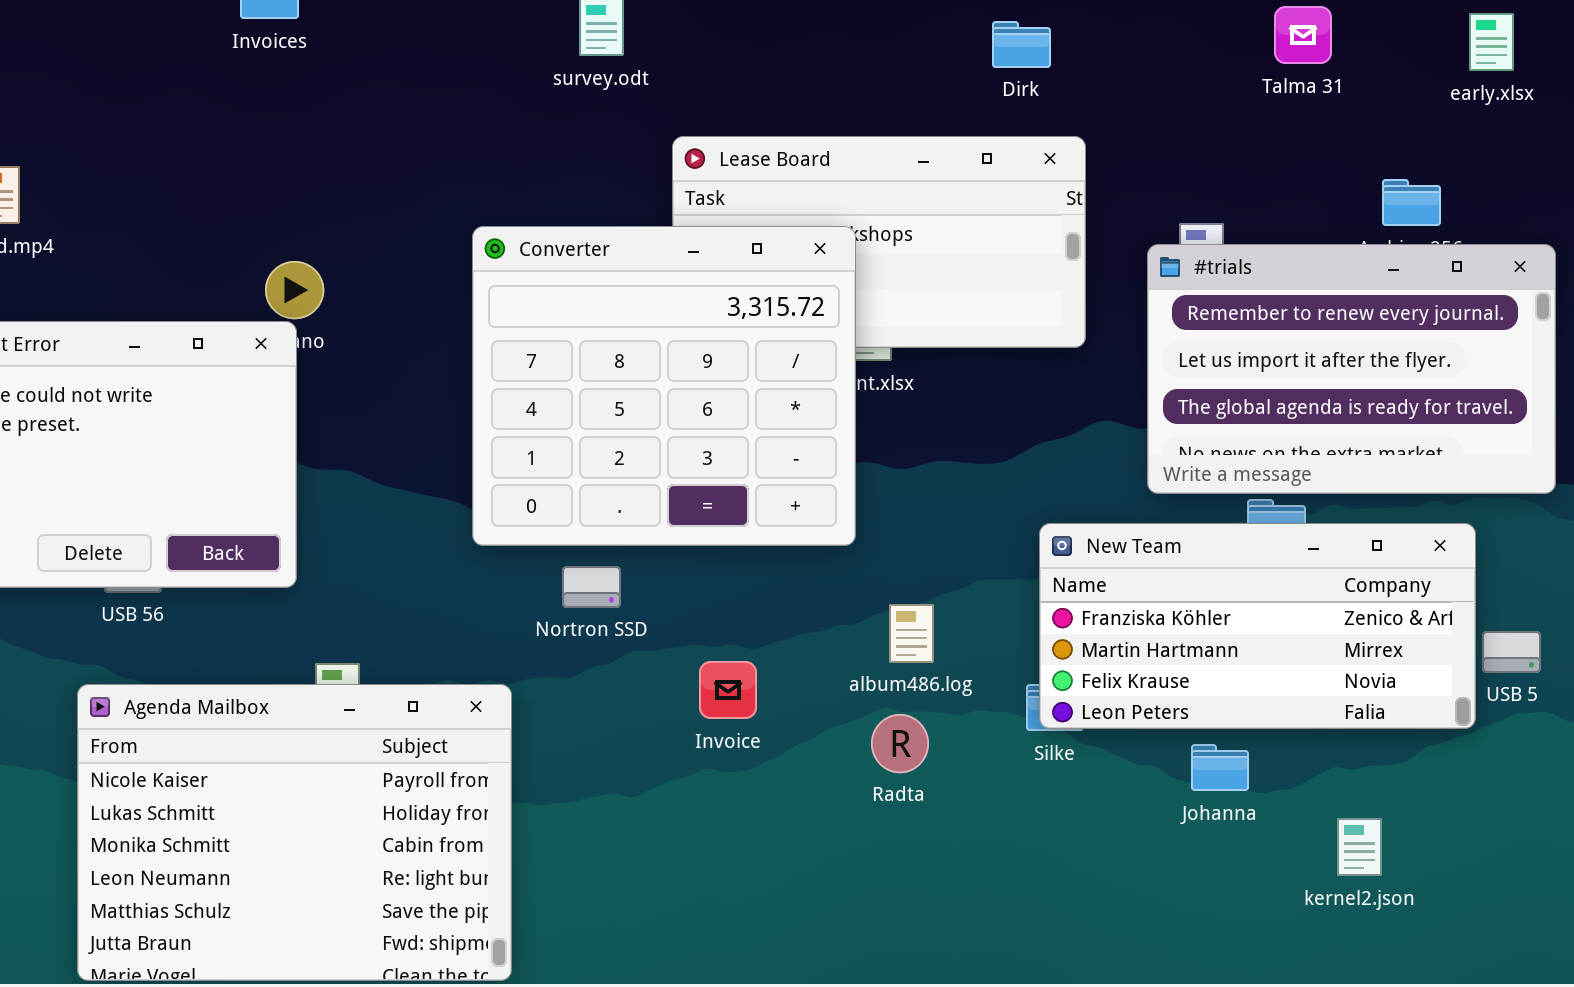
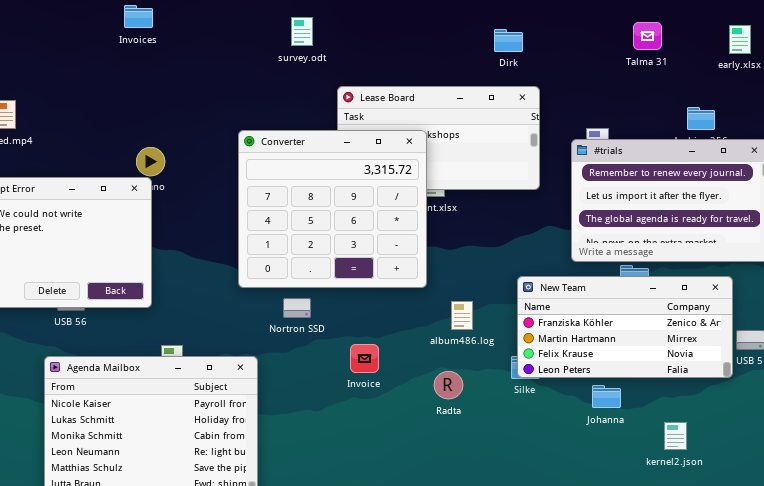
album486.log: [889,604,934,663] -> [451,301,473,330], moved

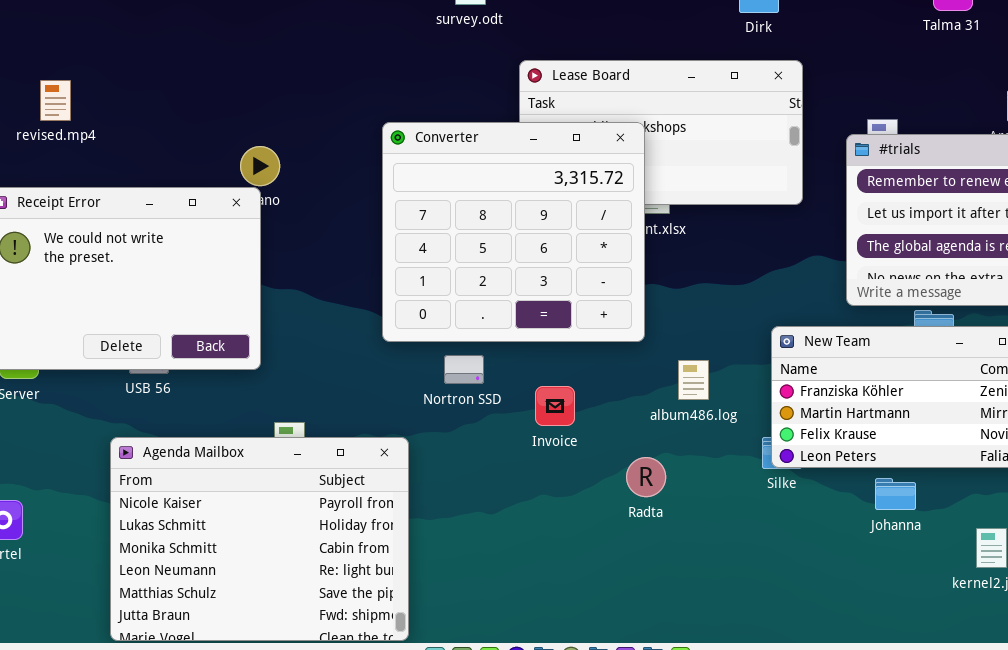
Invoice: [350,344,379,373] -> [535,386,575,426], moved
Radta: [434,371,463,399] -> [626,457,666,497], moved

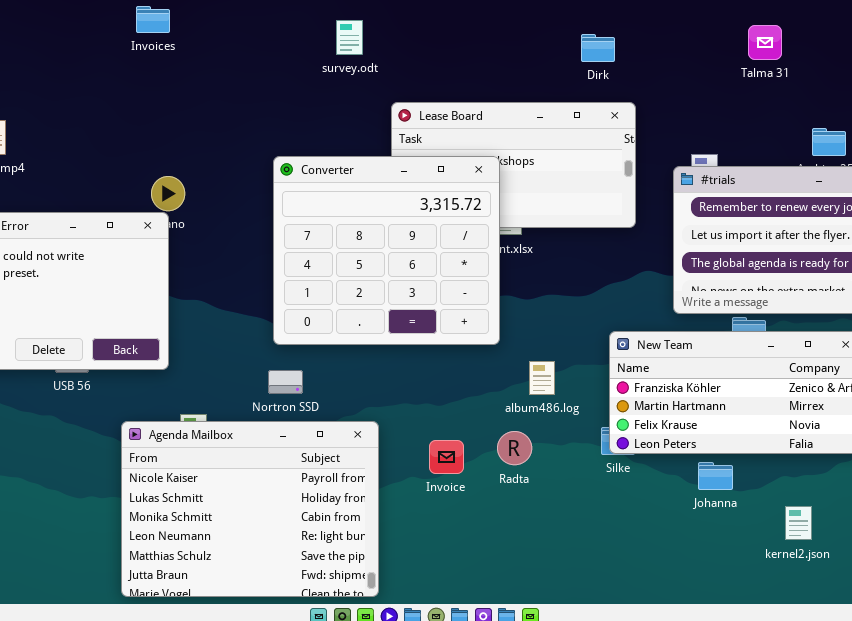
Nortron SSD: [444,355,484,384] -> [268,370,303,394], moved
Invoice: [535,386,575,426] -> [429,440,464,474], moved
Agenda Mailbox: [110,437,409,641] -> [121,421,379,597], moved
Radta: [626,457,666,497] -> [497,431,532,465], moved

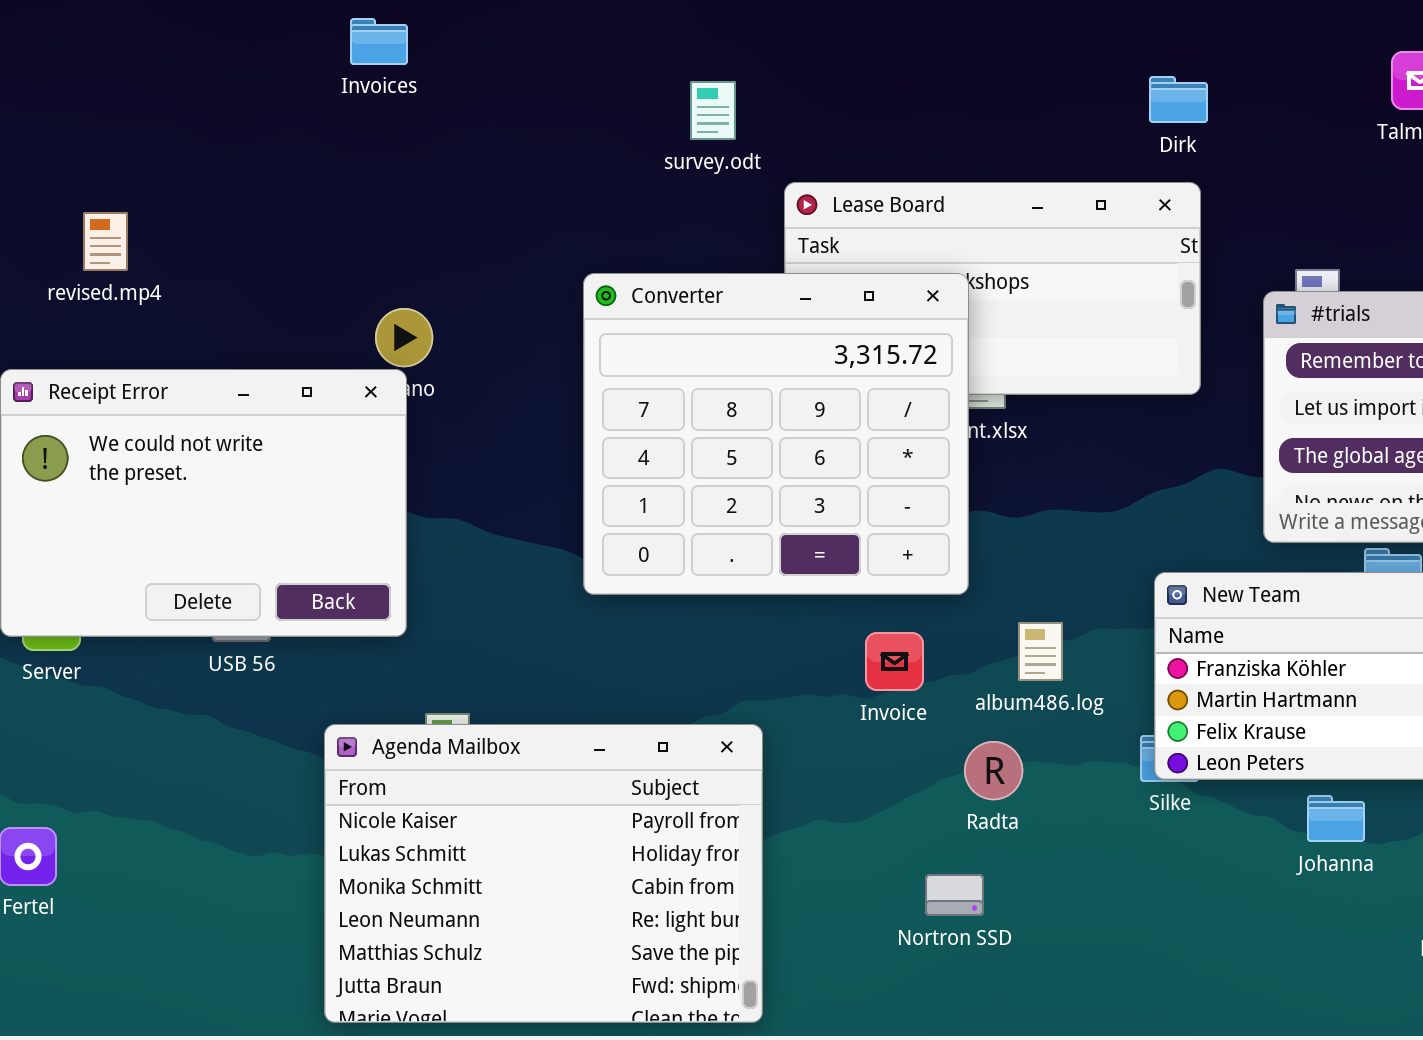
survey.odt: [336,20,363,55] -> [690,81,736,140], moved
Dirk: [581,34,615,62] -> [1149,76,1208,123], moved
Nortron SSD: [268,370,303,394] -> [925,874,984,916], moved
Invoice: [429,440,464,474] -> [865,632,924,691], moved

